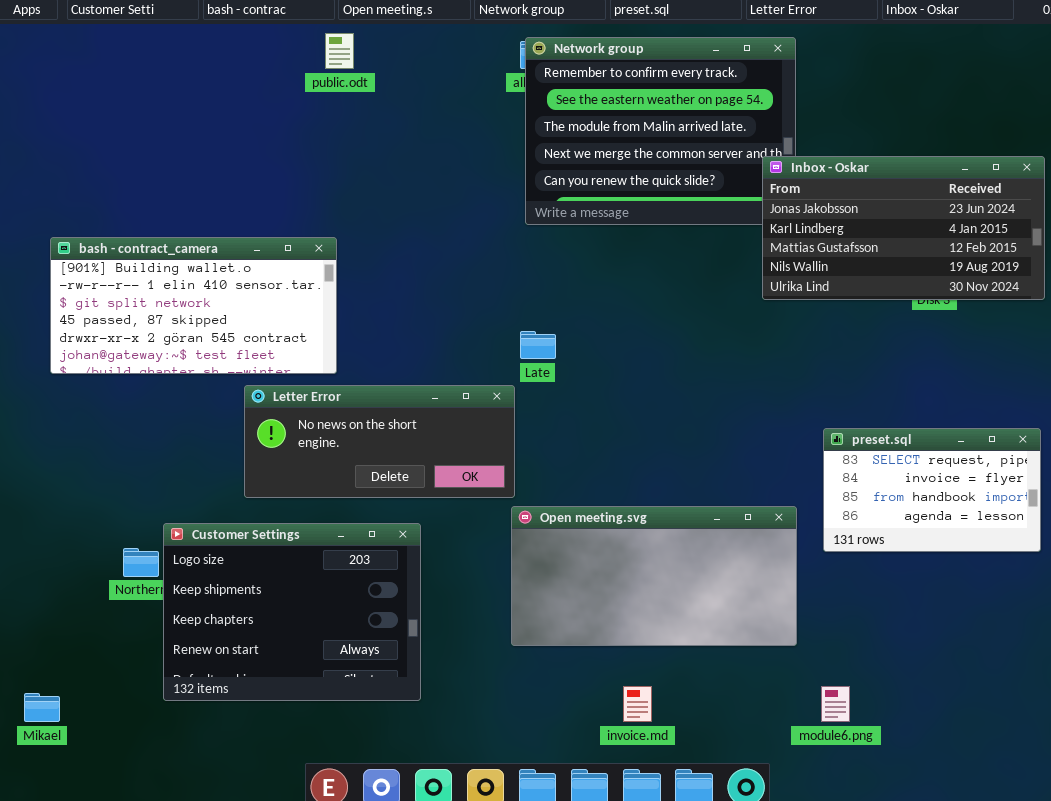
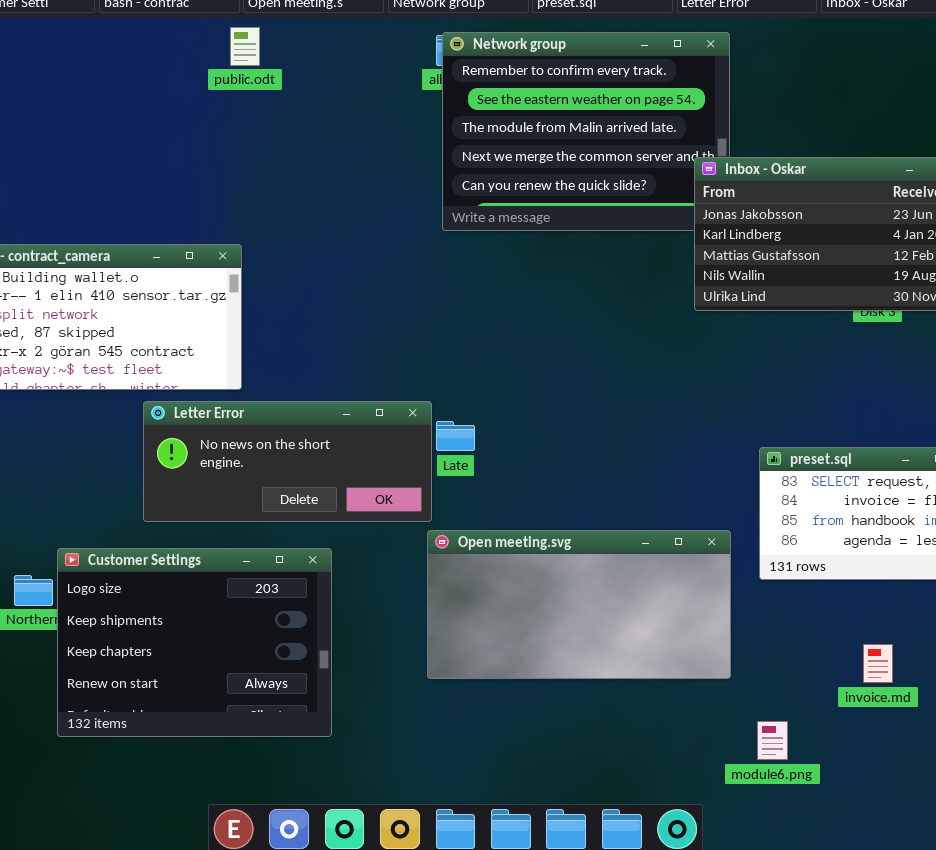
Late: [520,331,556,359] -> [436,421,475,451], moved
invoice.md: [623,686,652,722] -> [863,644,893,683], moved

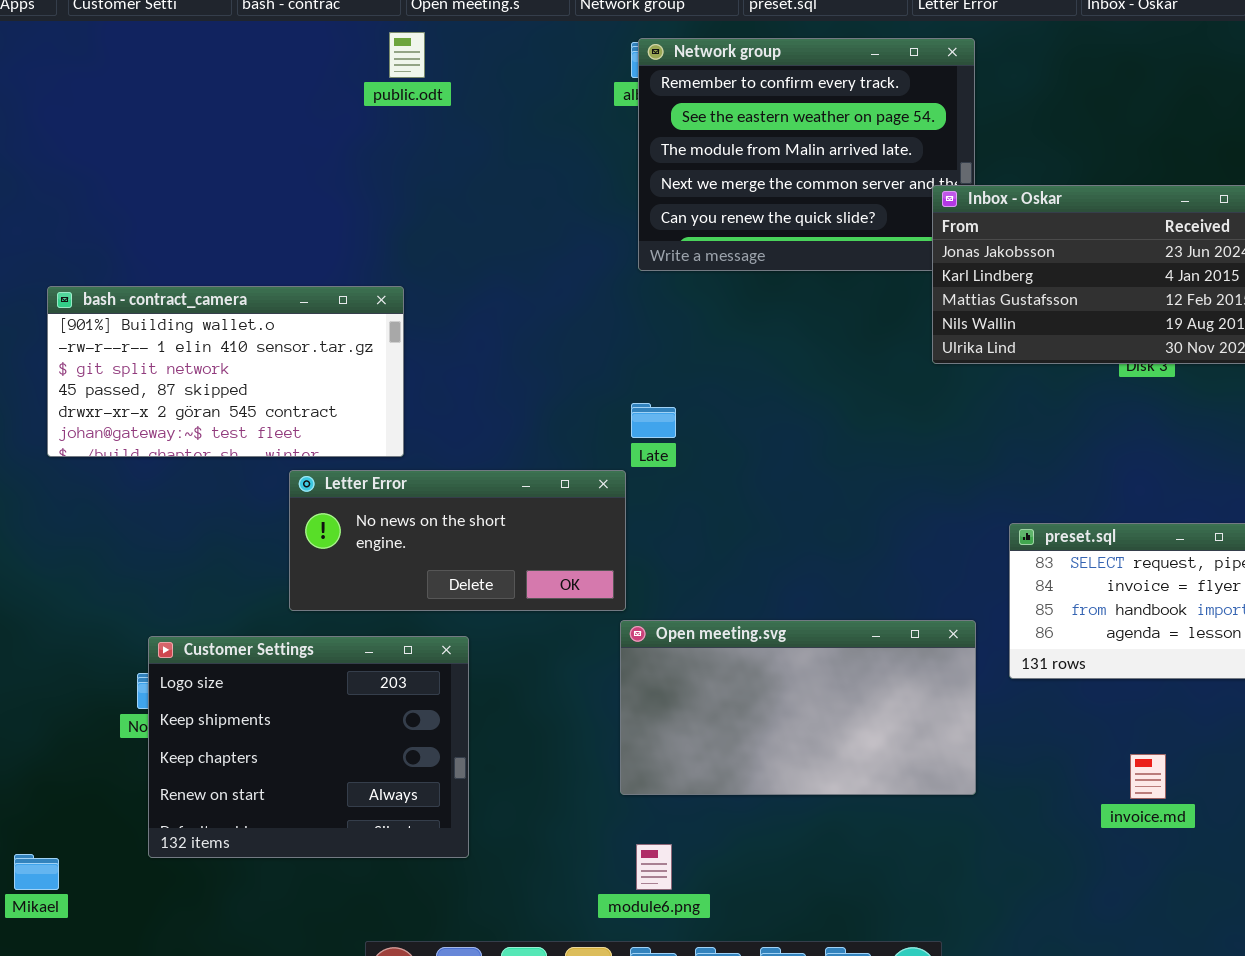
Late: [436,421,475,451] -> [631,403,676,438], moved
Customer Settings: [57,548,332,737] -> [148,636,469,858], moved
module6.png: [757,721,788,760] -> [636,844,672,890], moved

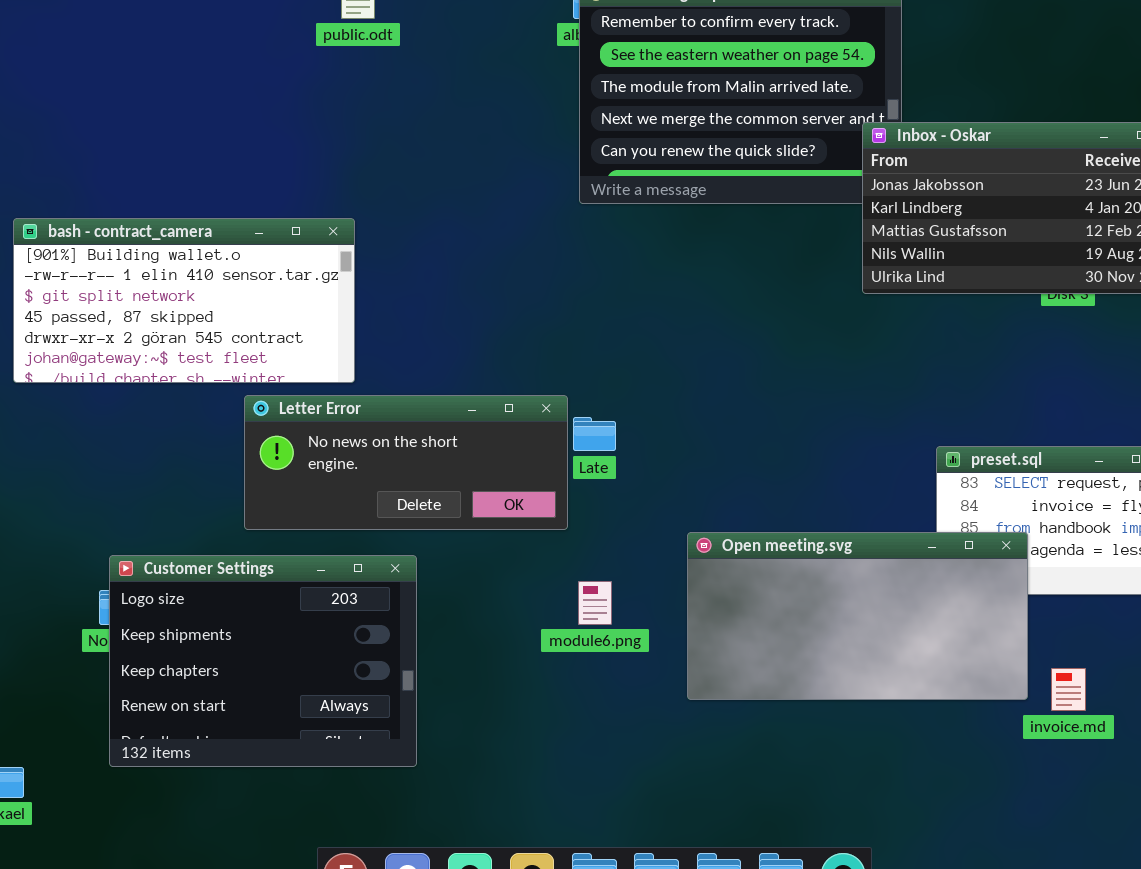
Late: [631,403,676,438] -> [573,417,616,451], moved
Open meeting.svg: [620,620,976,795] -> [687,532,1028,700], moved
module6.png: [636,844,672,890] -> [578,581,612,625], moved

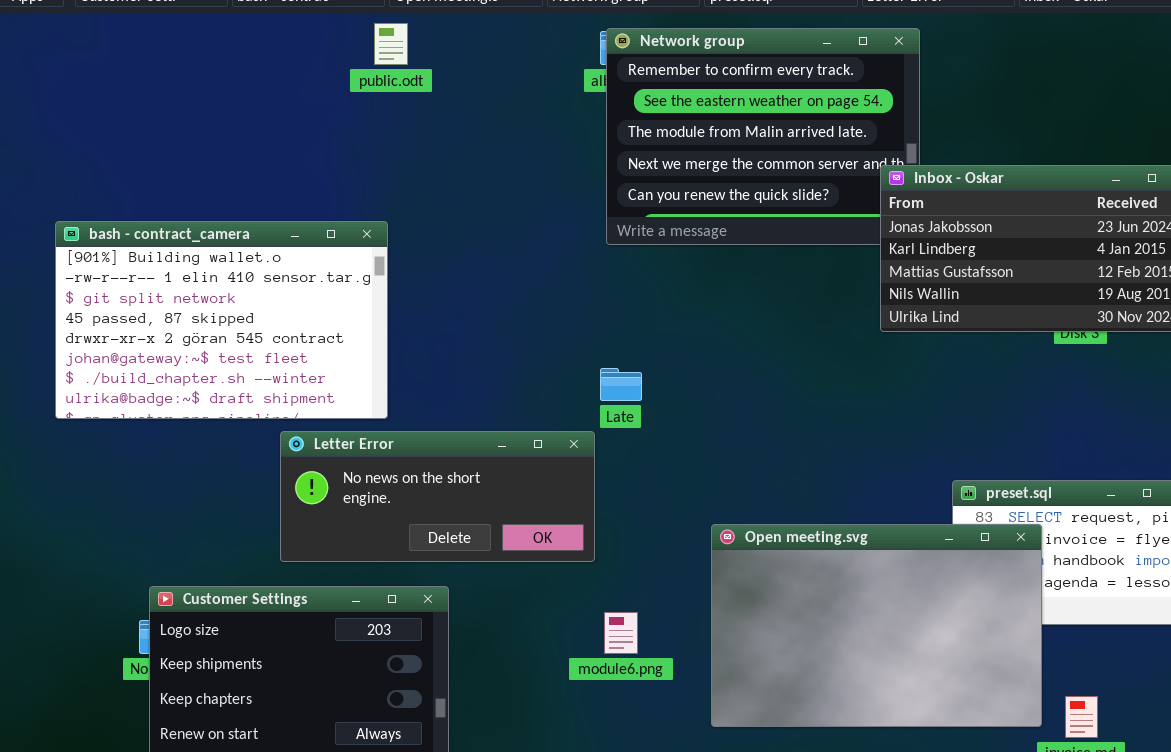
bash - contract_camera: [13,218,355,383] -> [55,221,388,419], resized
Late: [573,417,616,451] -> [600,368,642,401], moved
Open meeting.svg: [687,532,1028,700] -> [711,524,1042,727], resized

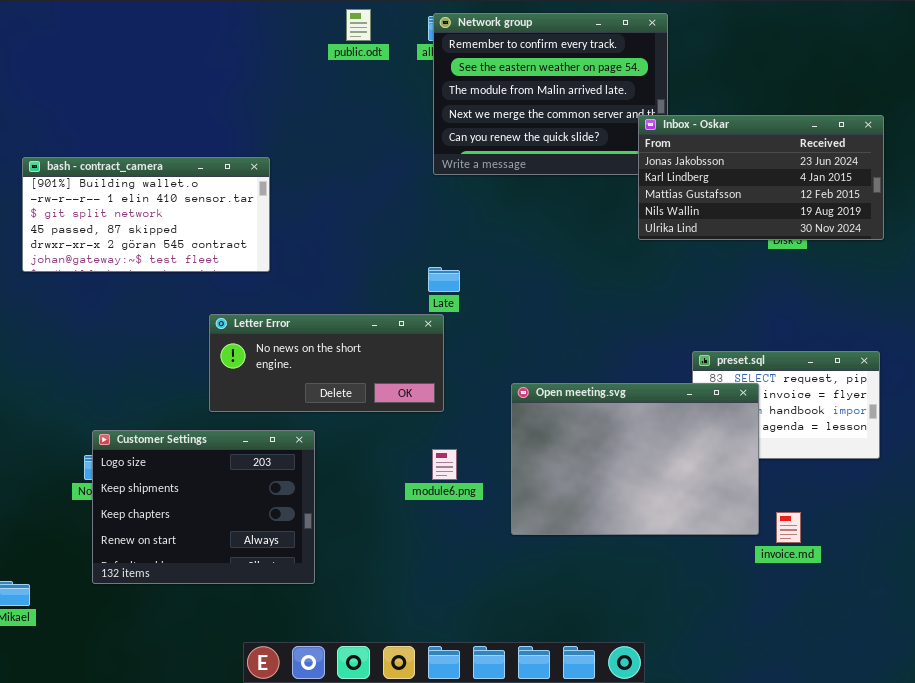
public.odt: [374,23,408,65] -> [346,9,371,41], moved
bash - contract_camera: [55,221,388,419] -> [22,157,270,272], resized
Letter Error: [280,431,595,562] -> [209,314,444,412], moved

